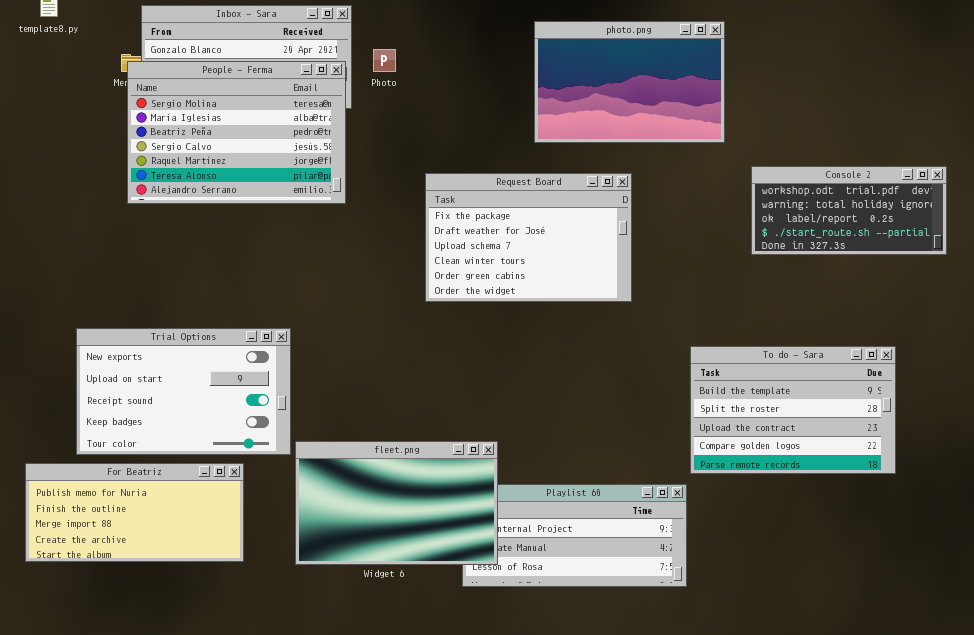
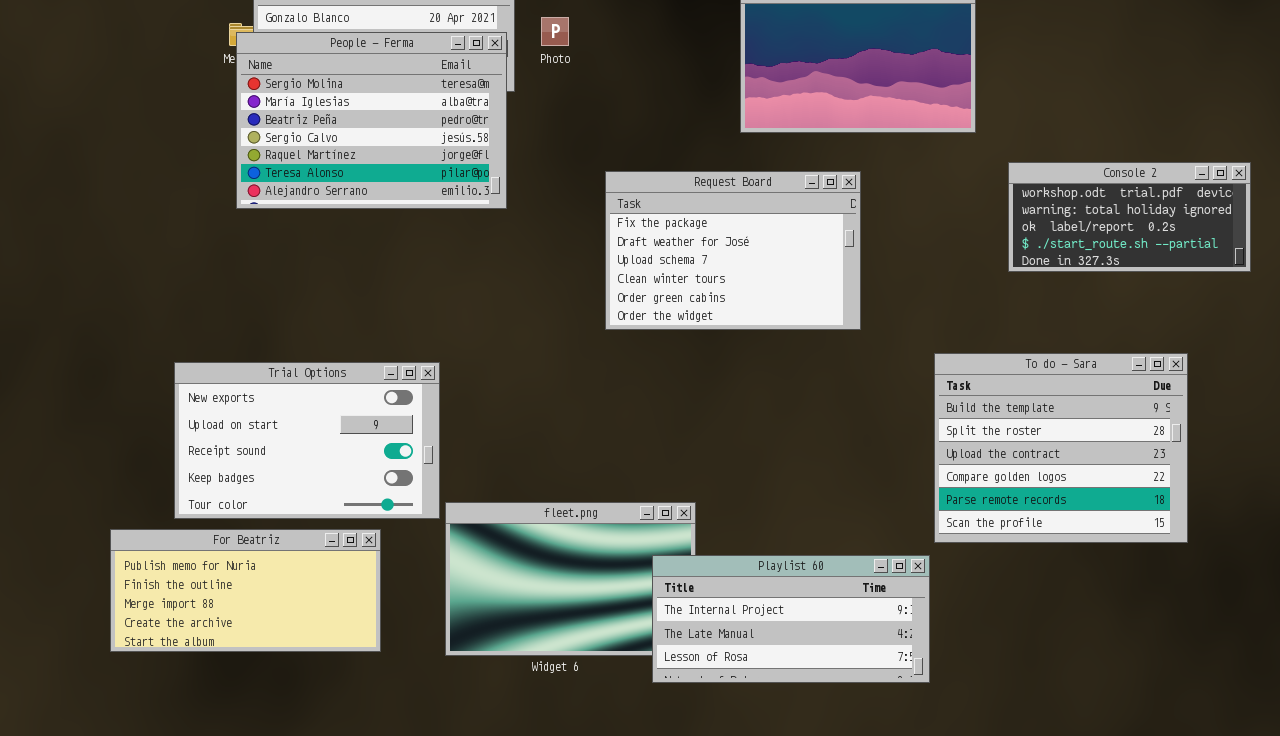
To do - Sara: [690,346,896,474] -> [934,353,1188,543], resized
Playlist 60: [462,484,687,587] -> [652,555,930,683], raised

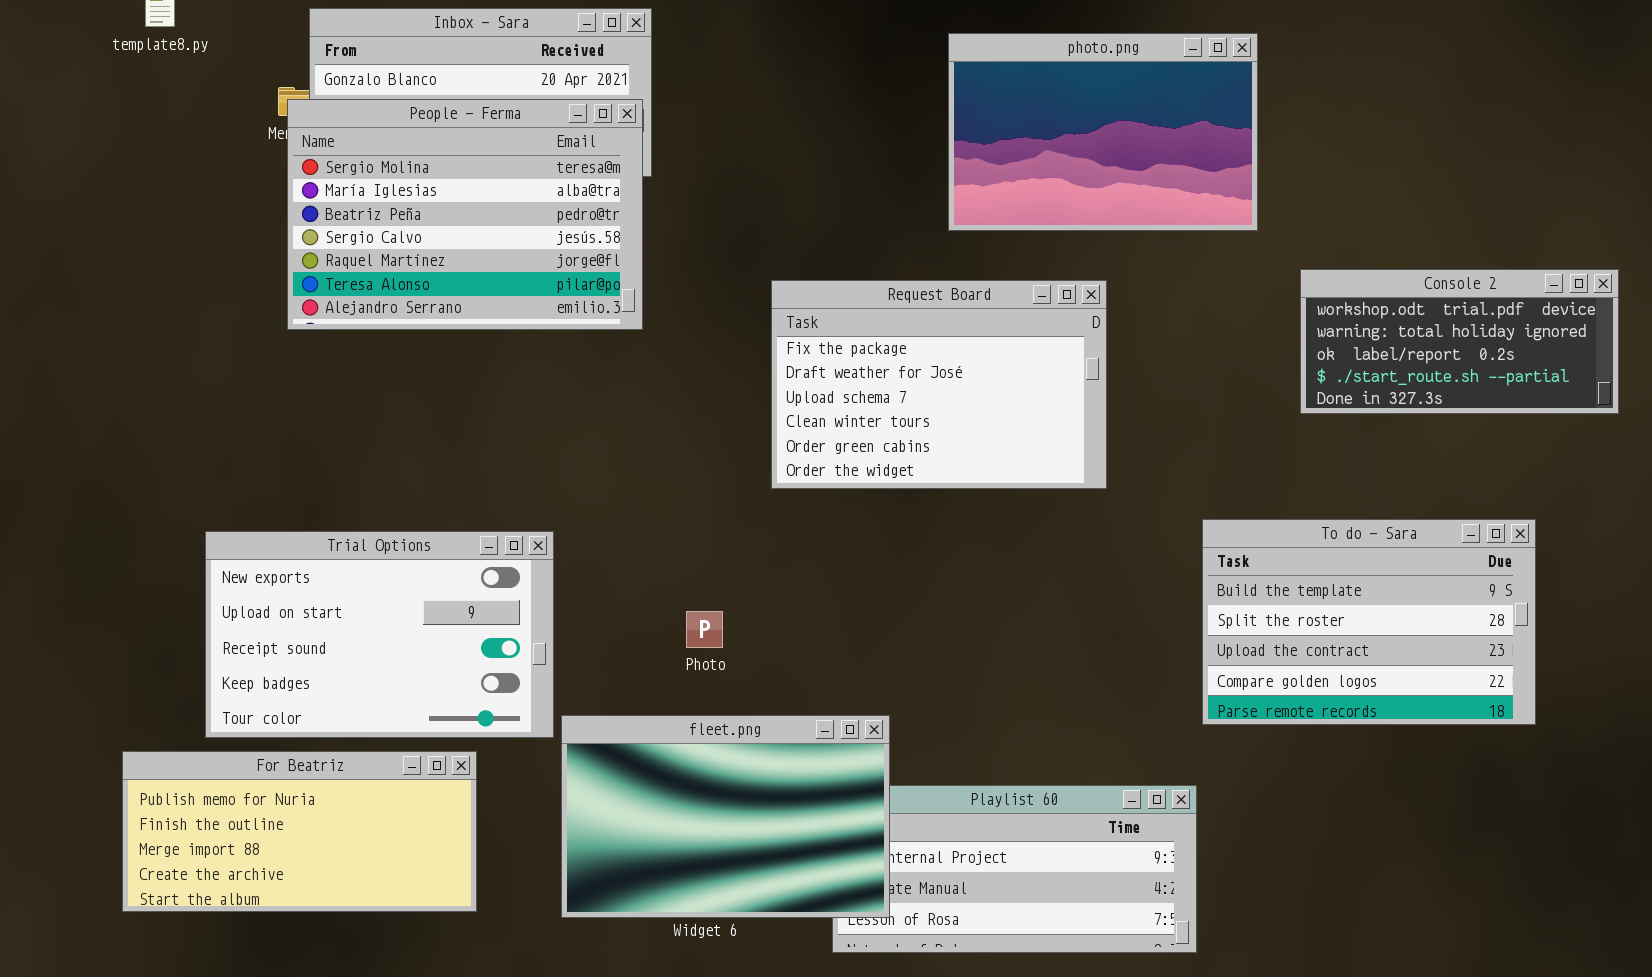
Photo: [541,17,569,46] -> [686,611,723,648], moved
To do - Sara: [934,353,1188,543] -> [1202,519,1536,725], resized
fleet.png: [445,502,696,656] -> [561,715,890,918], raised

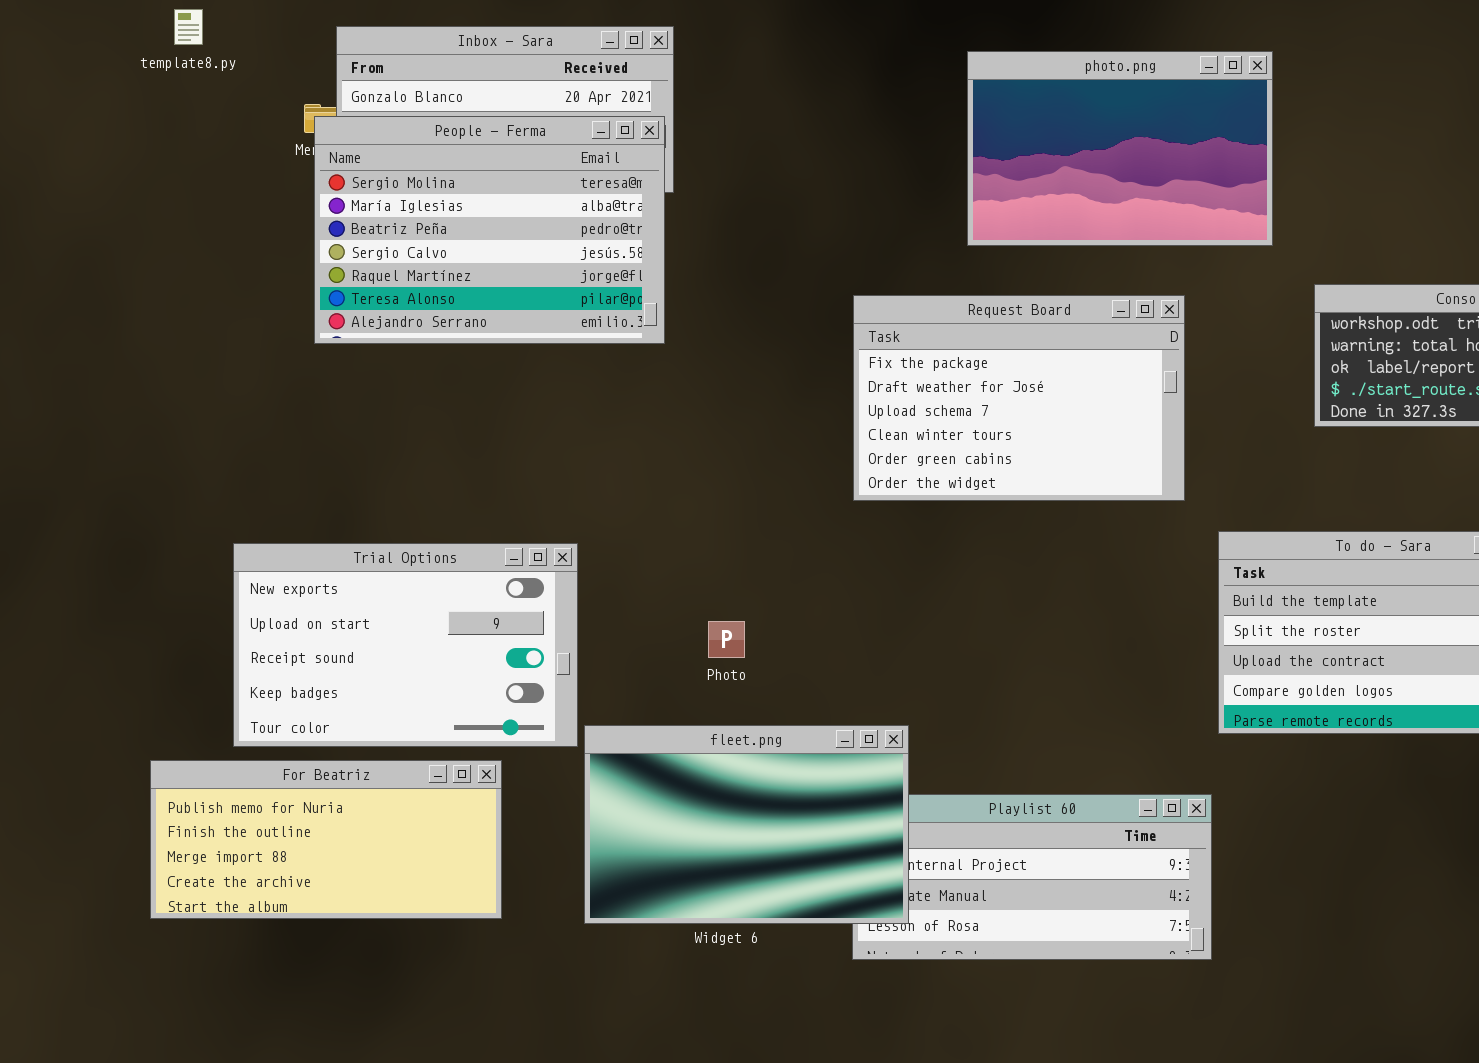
Request Board: [771,280,1107,489] -> [853,295,1185,501], moved

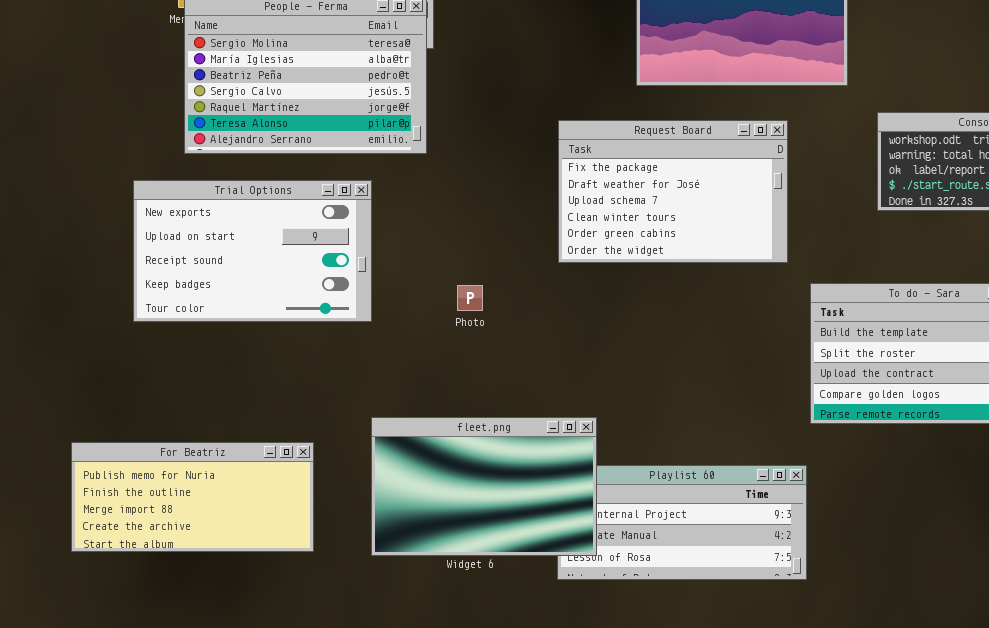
Trial Options: [233,543,578,747] -> [133,180,372,322], moved
Photo: [708,621,745,658] -> [457,285,483,311], moved

